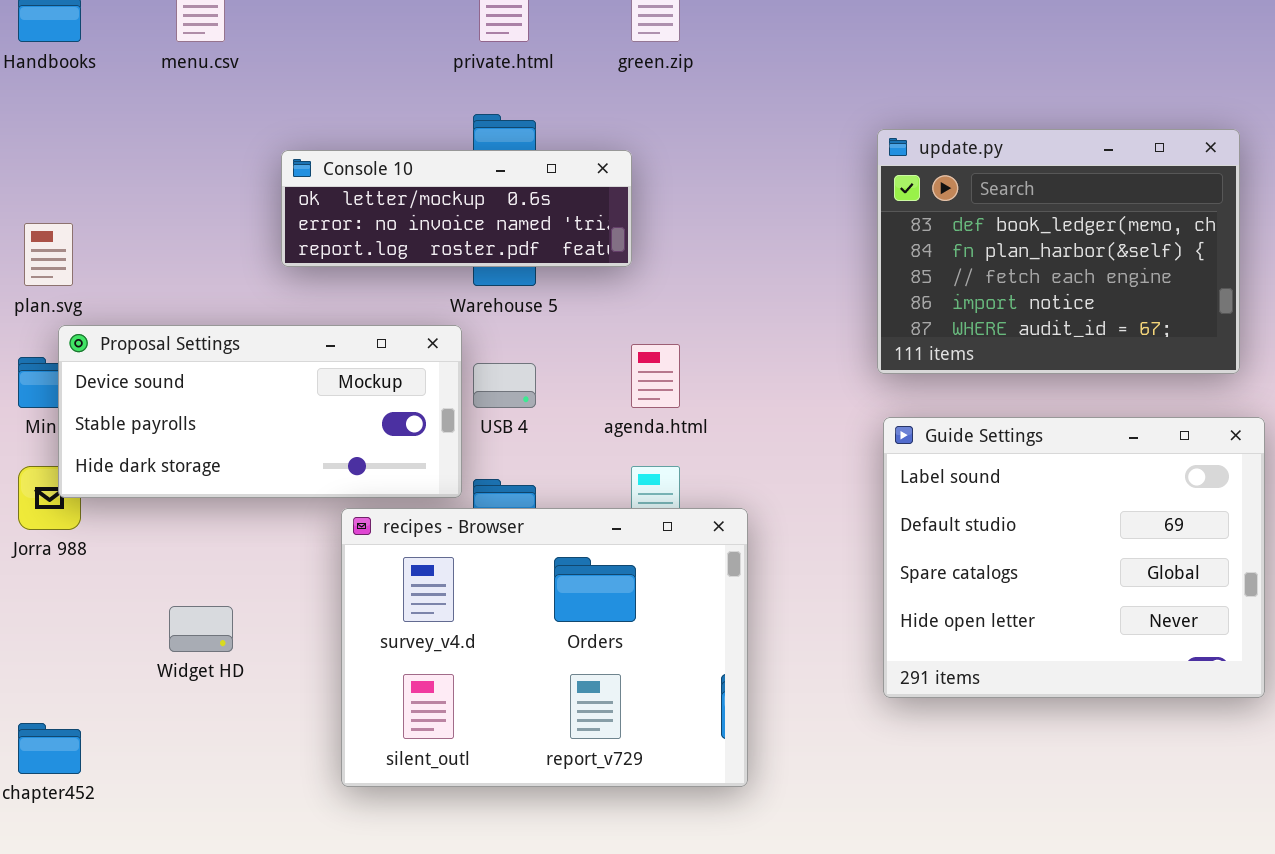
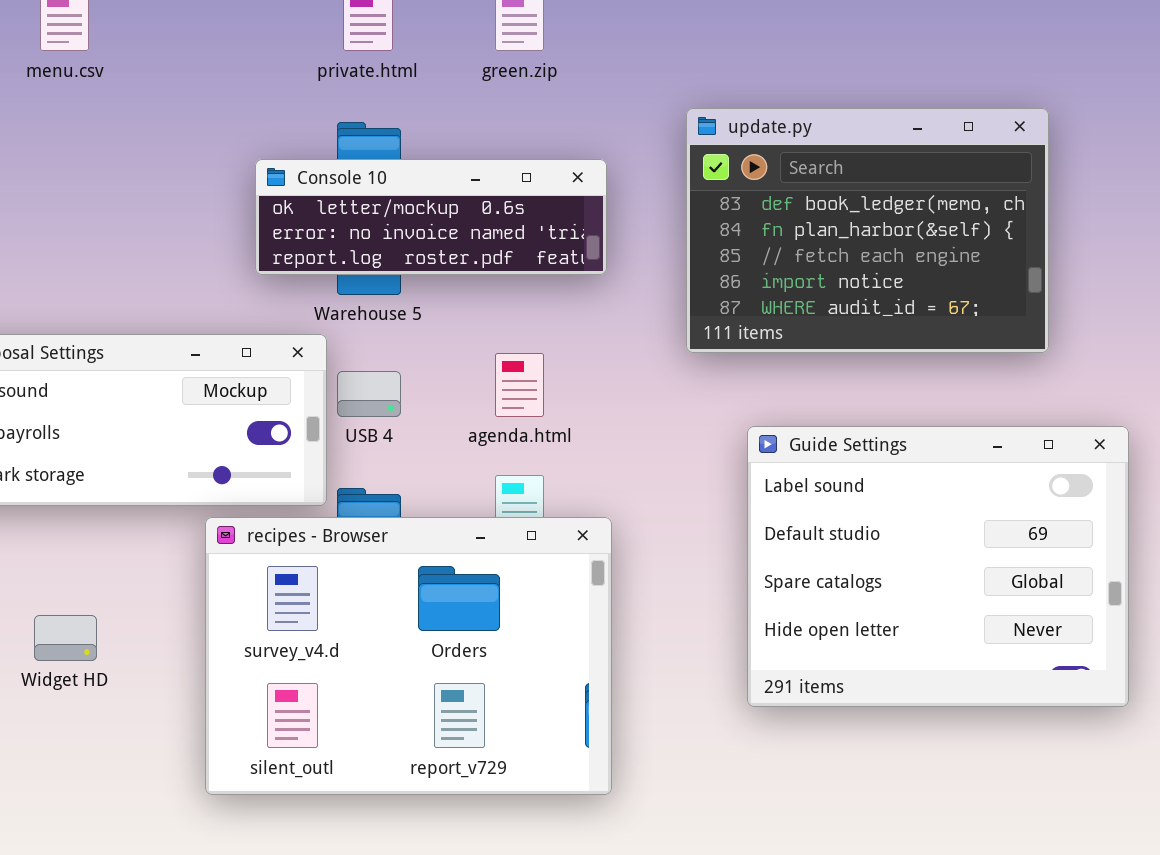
update.py: [877,129,1240,374] -> [686,108,1049,353], moved
Console 10: [281,150,632,267] -> [255,159,607,275], moved

